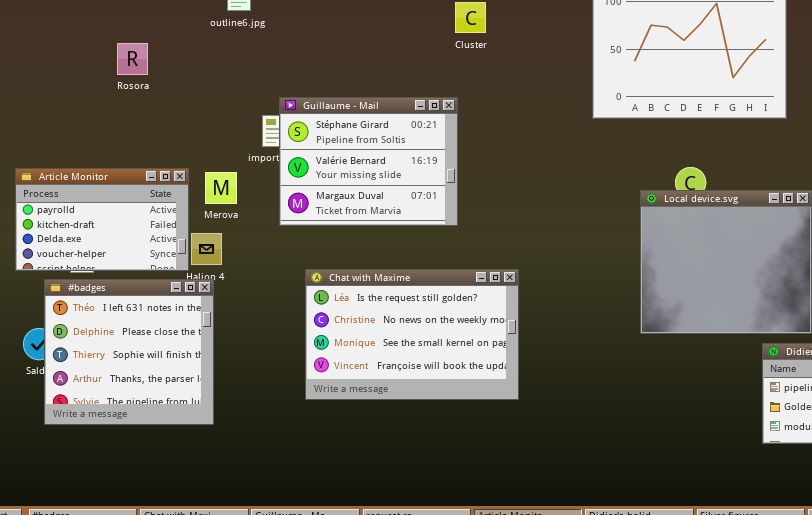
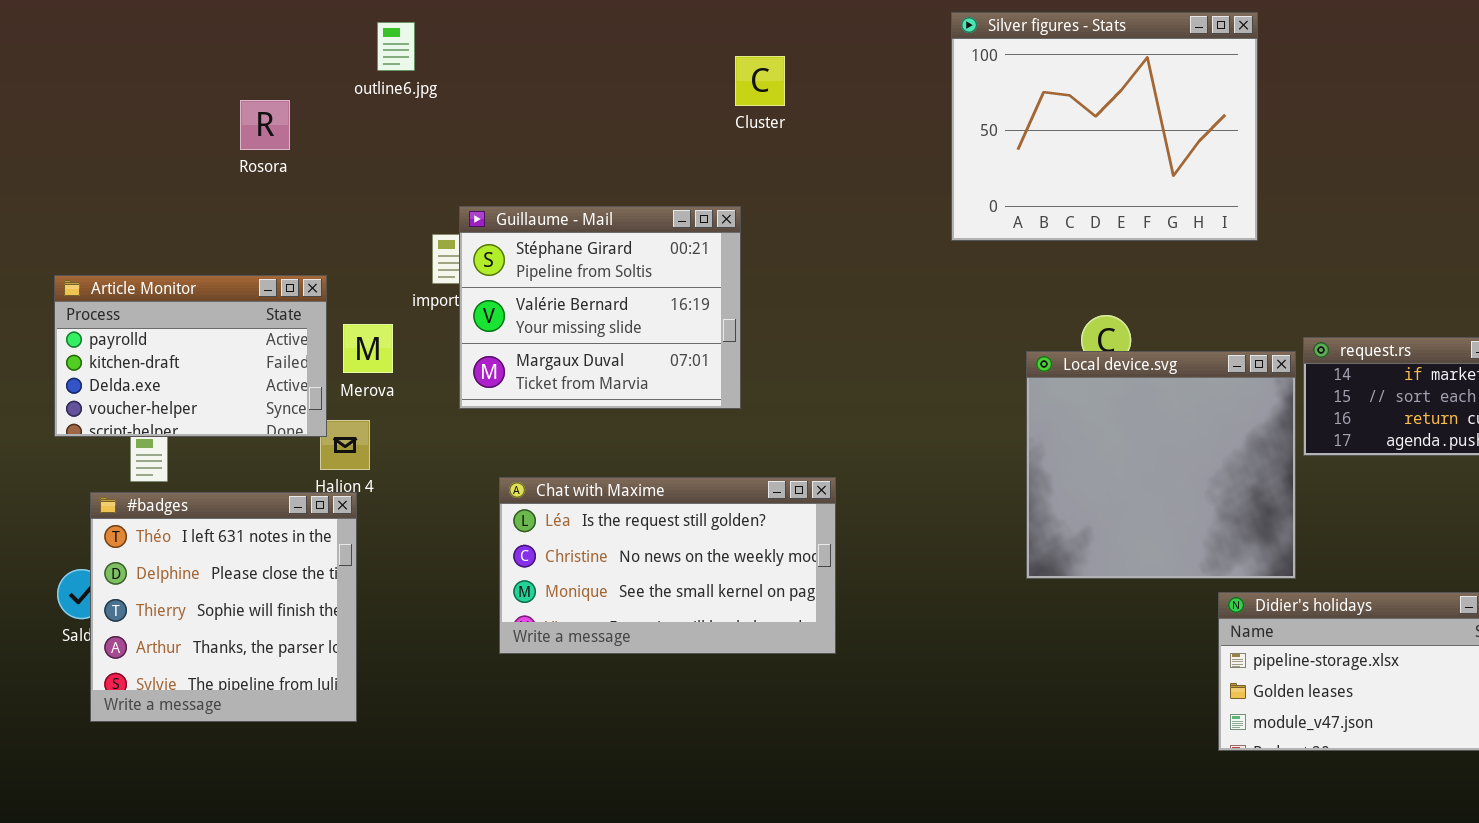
Rosora: [117,43,148,75] -> [240,100,290,150], moved
Article Monitor: [15,168,189,271] -> [54,275,327,437], moved
Chat with Maxime: [305,269,519,400] -> [499,477,836,654], resized

